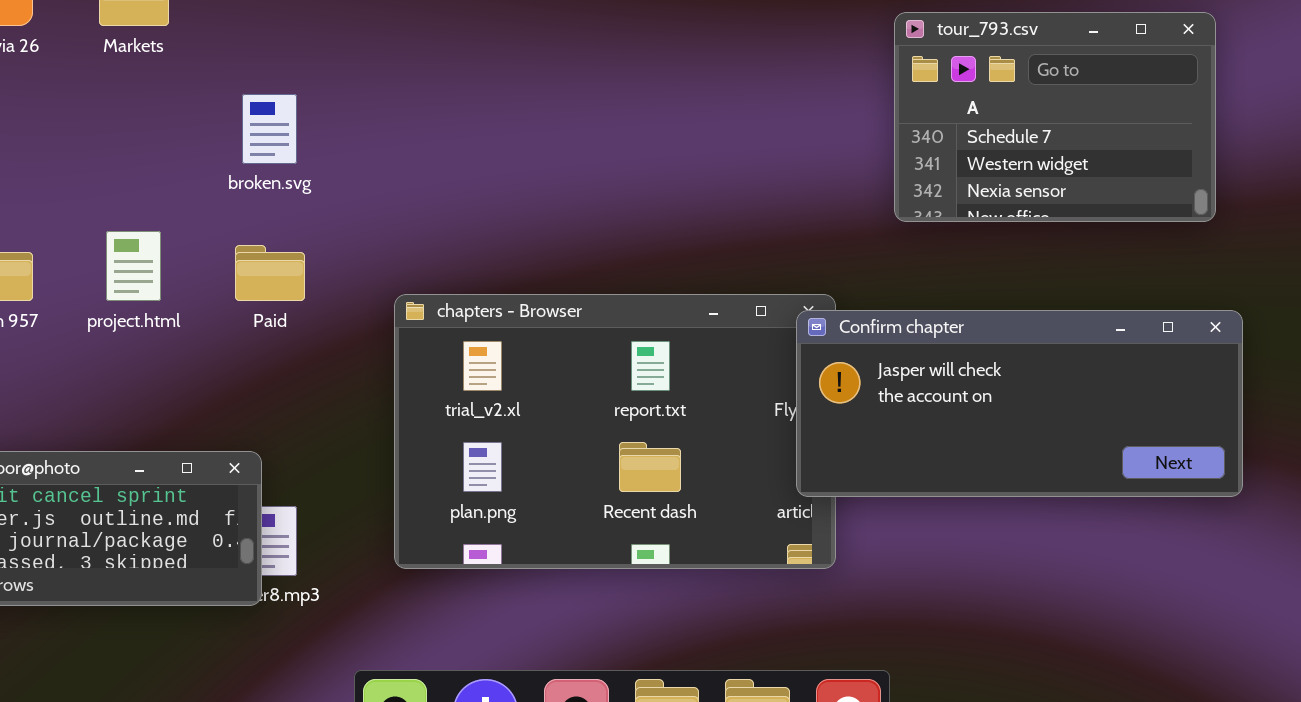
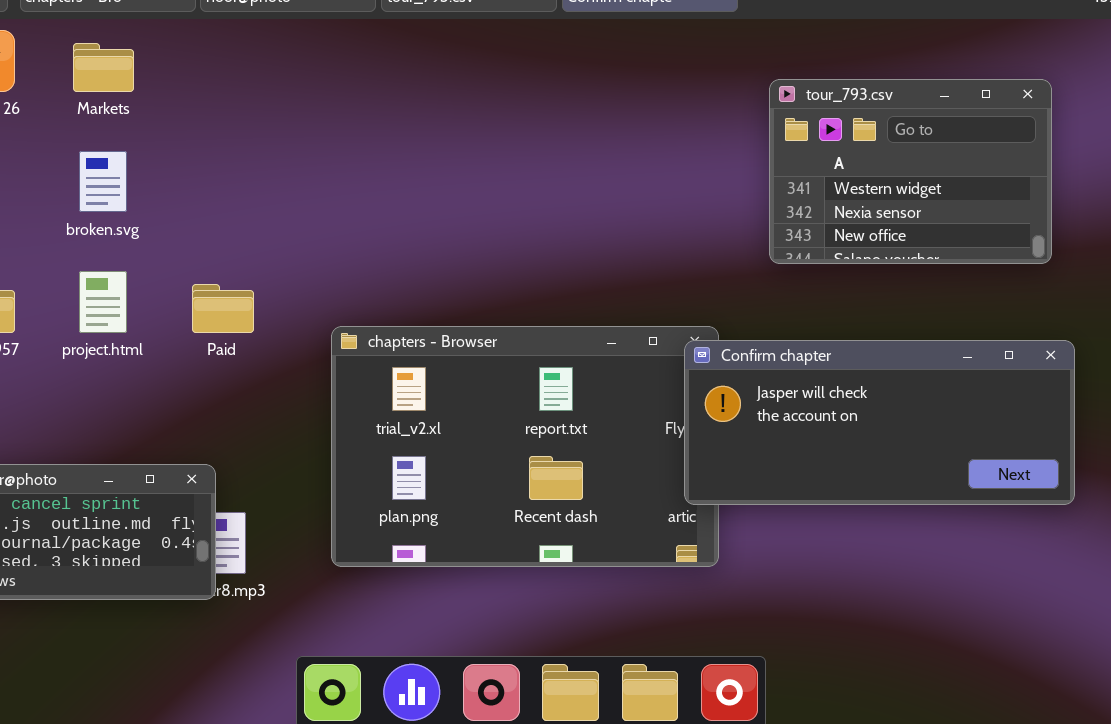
tour_793.csv: [894,12,1216,222] -> [769,79,1052,264], scrolled down 1 row
broken.svg: [242,94,297,164] -> [79,151,127,212], moved

